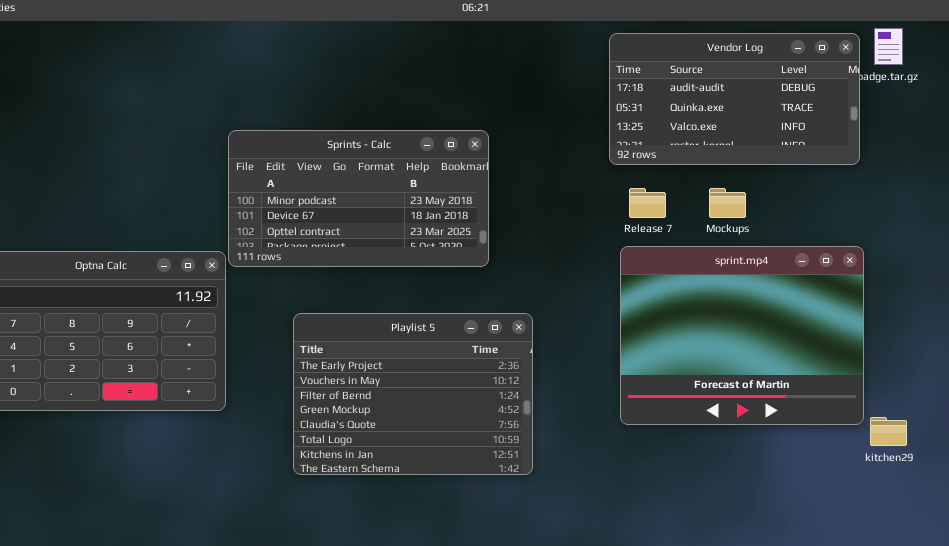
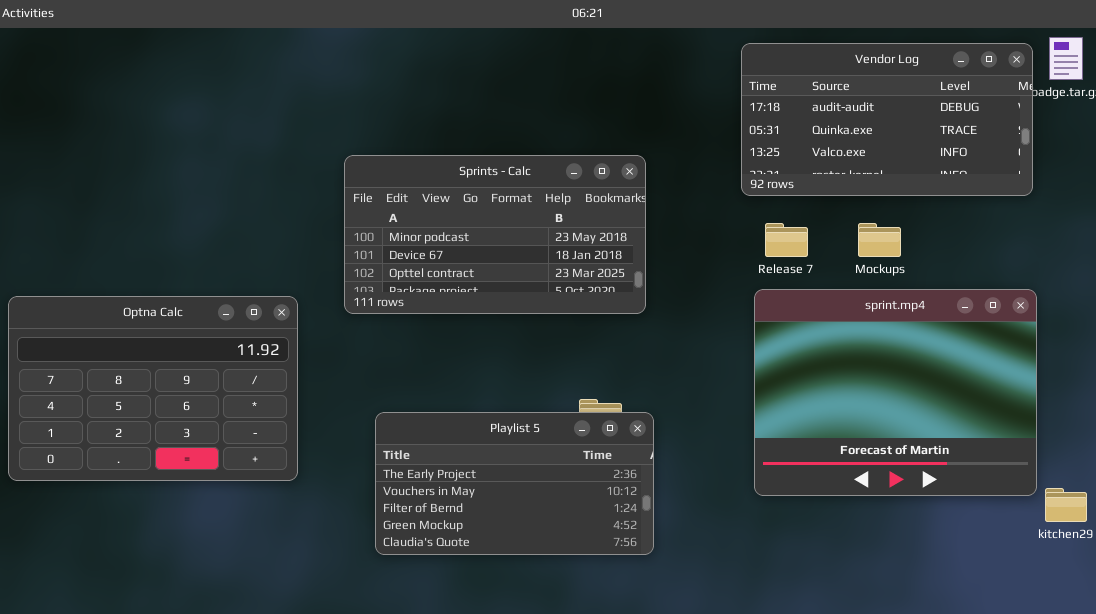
Sprints - Calc: [228,130,489,267] -> [344,155,646,314], moved
Playlist 5: [293,313,533,475] -> [375,412,654,555], resized

